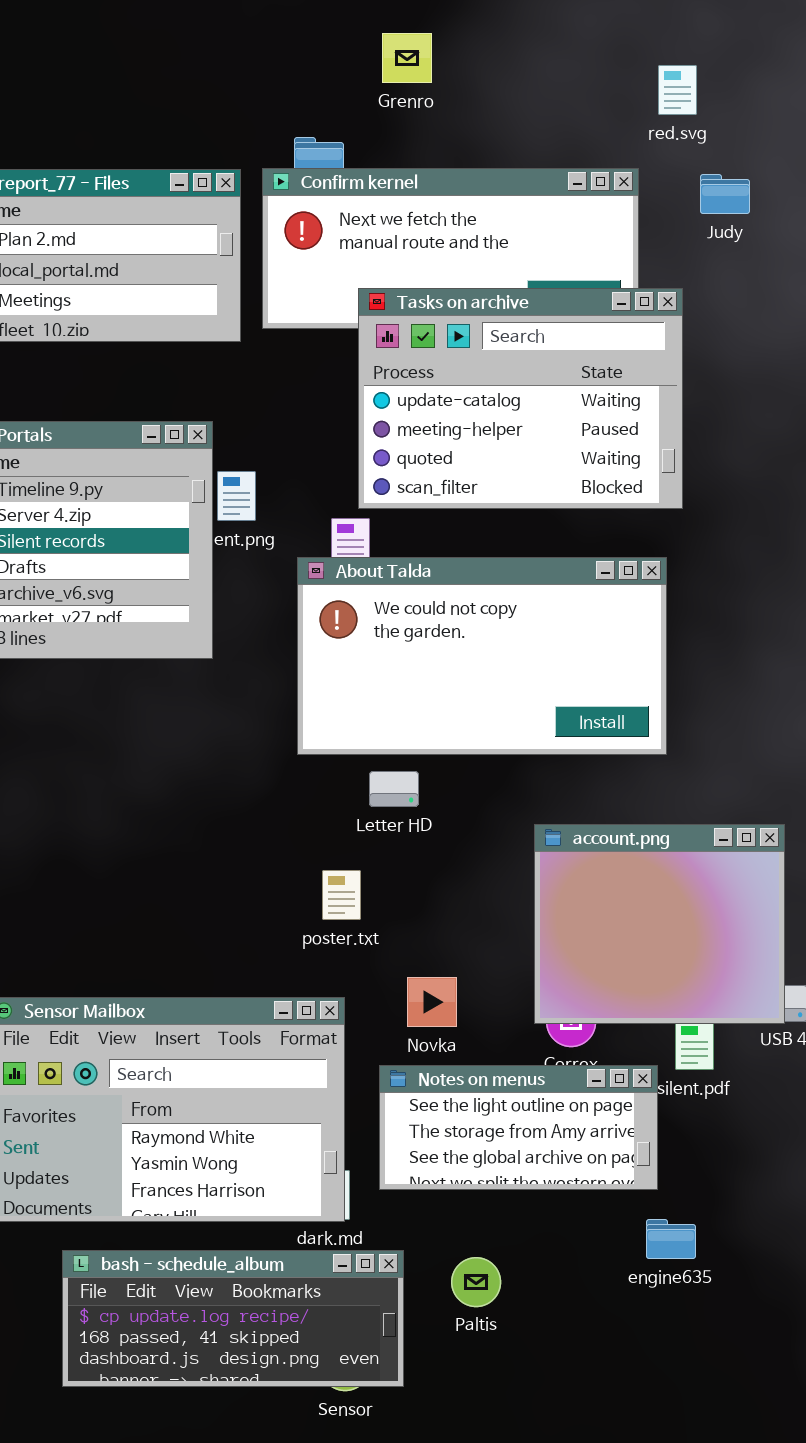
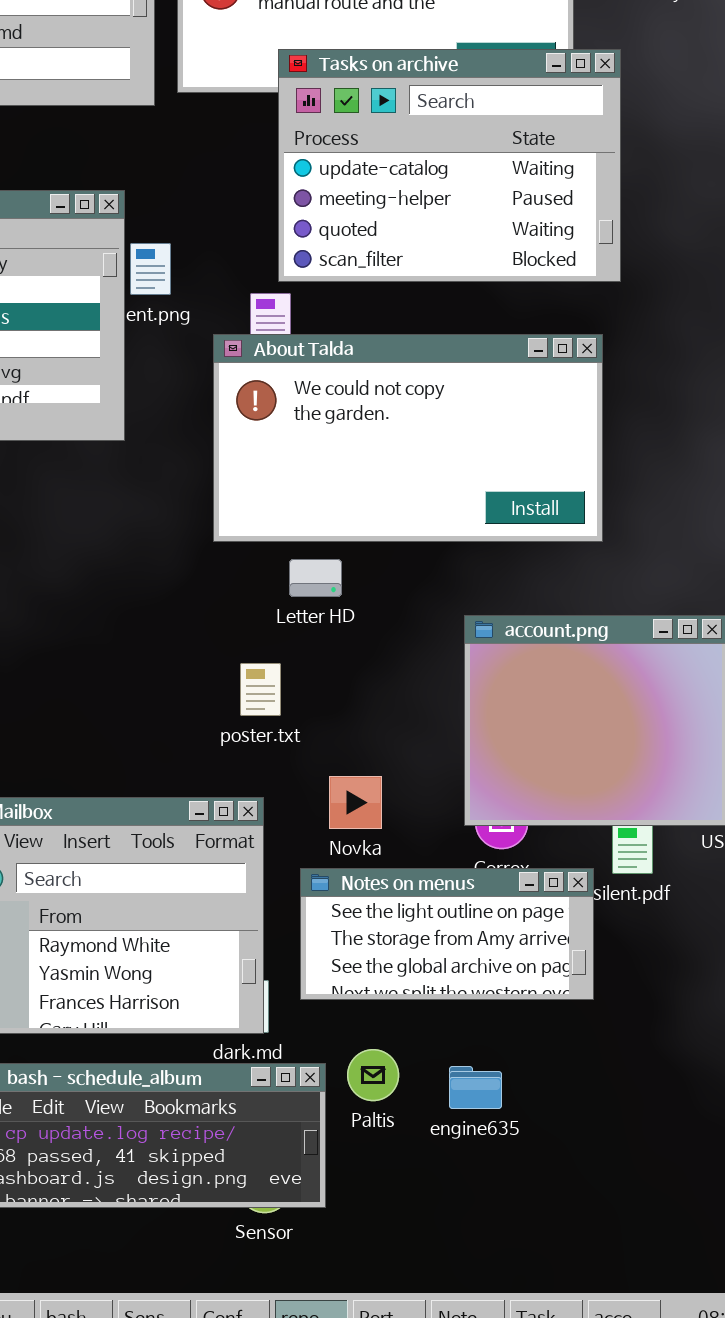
engine635: [646,1219,696,1259] -> [449,1066,502,1109], moved
Paltis: [451,1257,501,1307] -> [347,1049,399,1101], moved

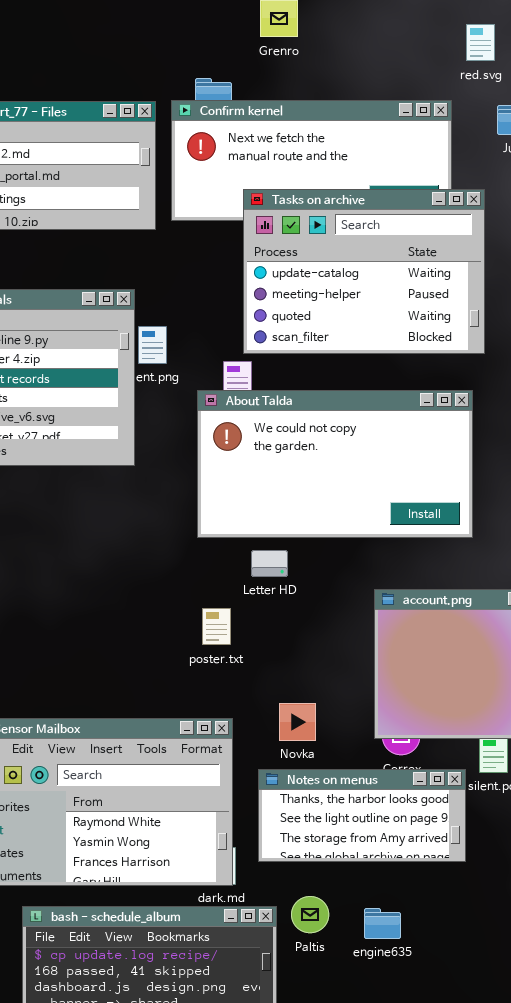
poster.txt: [240,663,281,716] -> [202,608,231,645], moved
Notes on menus: [300,868,594,1000] -> [258,769,466,862], scrolled up 1 row

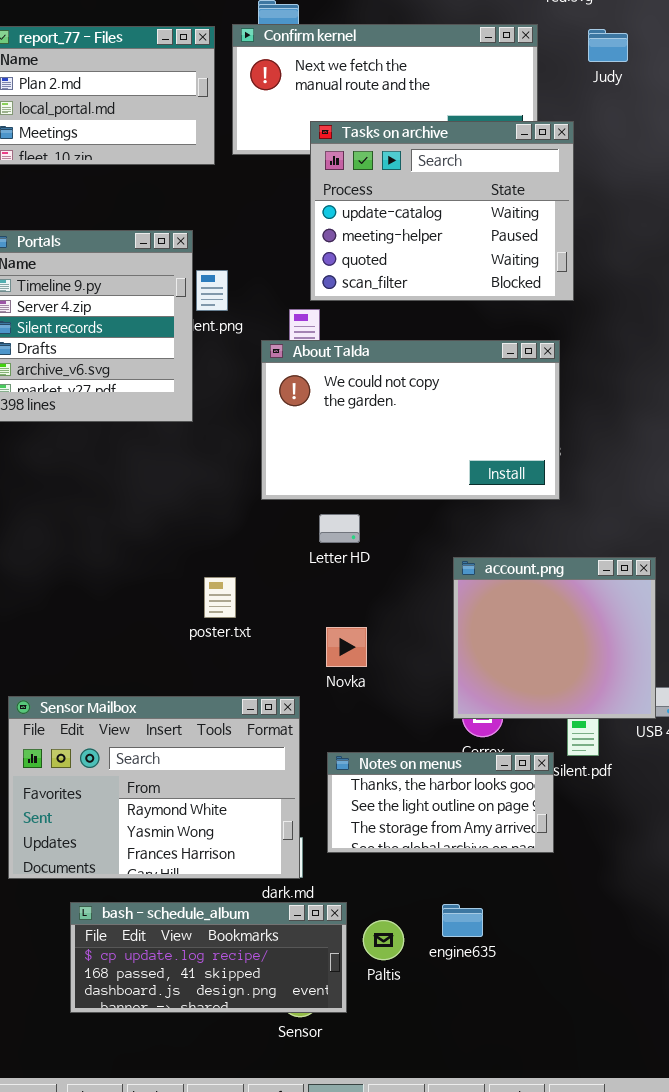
poster.txt: [202,608,231,645] -> [204,577,236,618], moved
Novka: [279,703,316,741] -> [326,627,367,667], moved
Paltis: [291,896,329,933] -> [363,920,404,960], moved

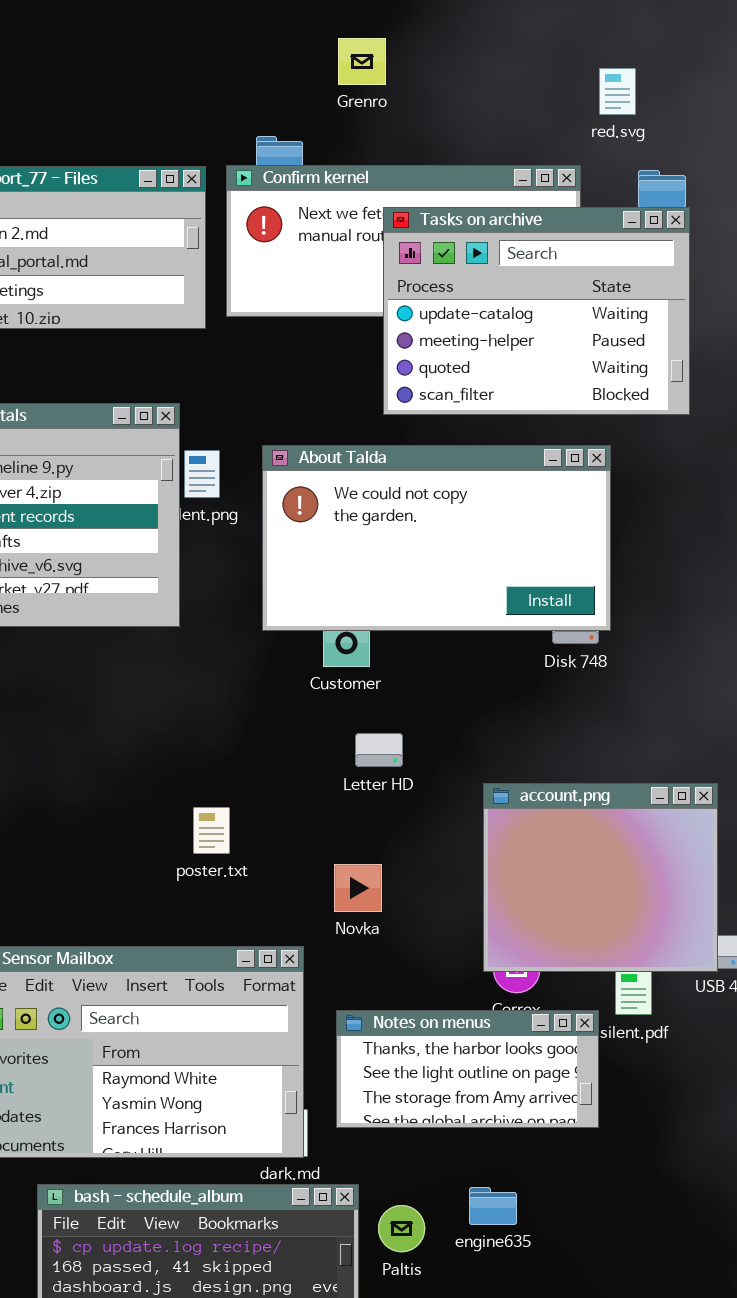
Tasks on archive: [310,121,574,301] -> [383,207,690,415], moved
About Talda: [261,340,560,500] -> [262,445,611,631], moved
Letter HD: [319,514,360,543] -> [355,733,403,767], moved

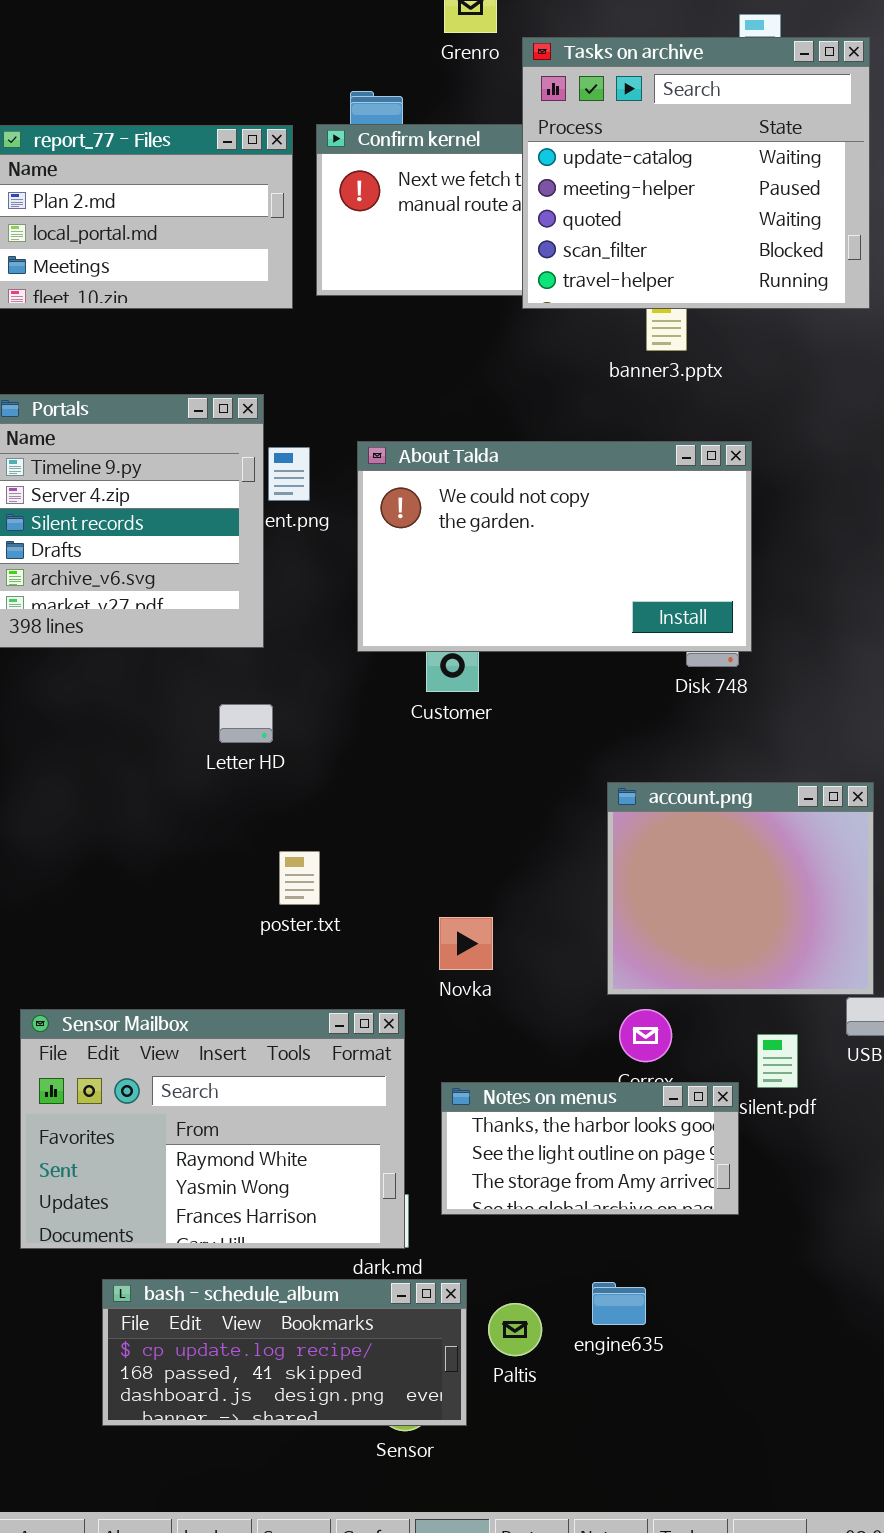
Tasks on archive: [383,207,690,415] -> [522,37,870,309], moved, resized
Letter HD: [355,733,403,767] -> [219,704,273,743], moved
account.png: [483,783,718,972] -> [607,782,874,995], moved

